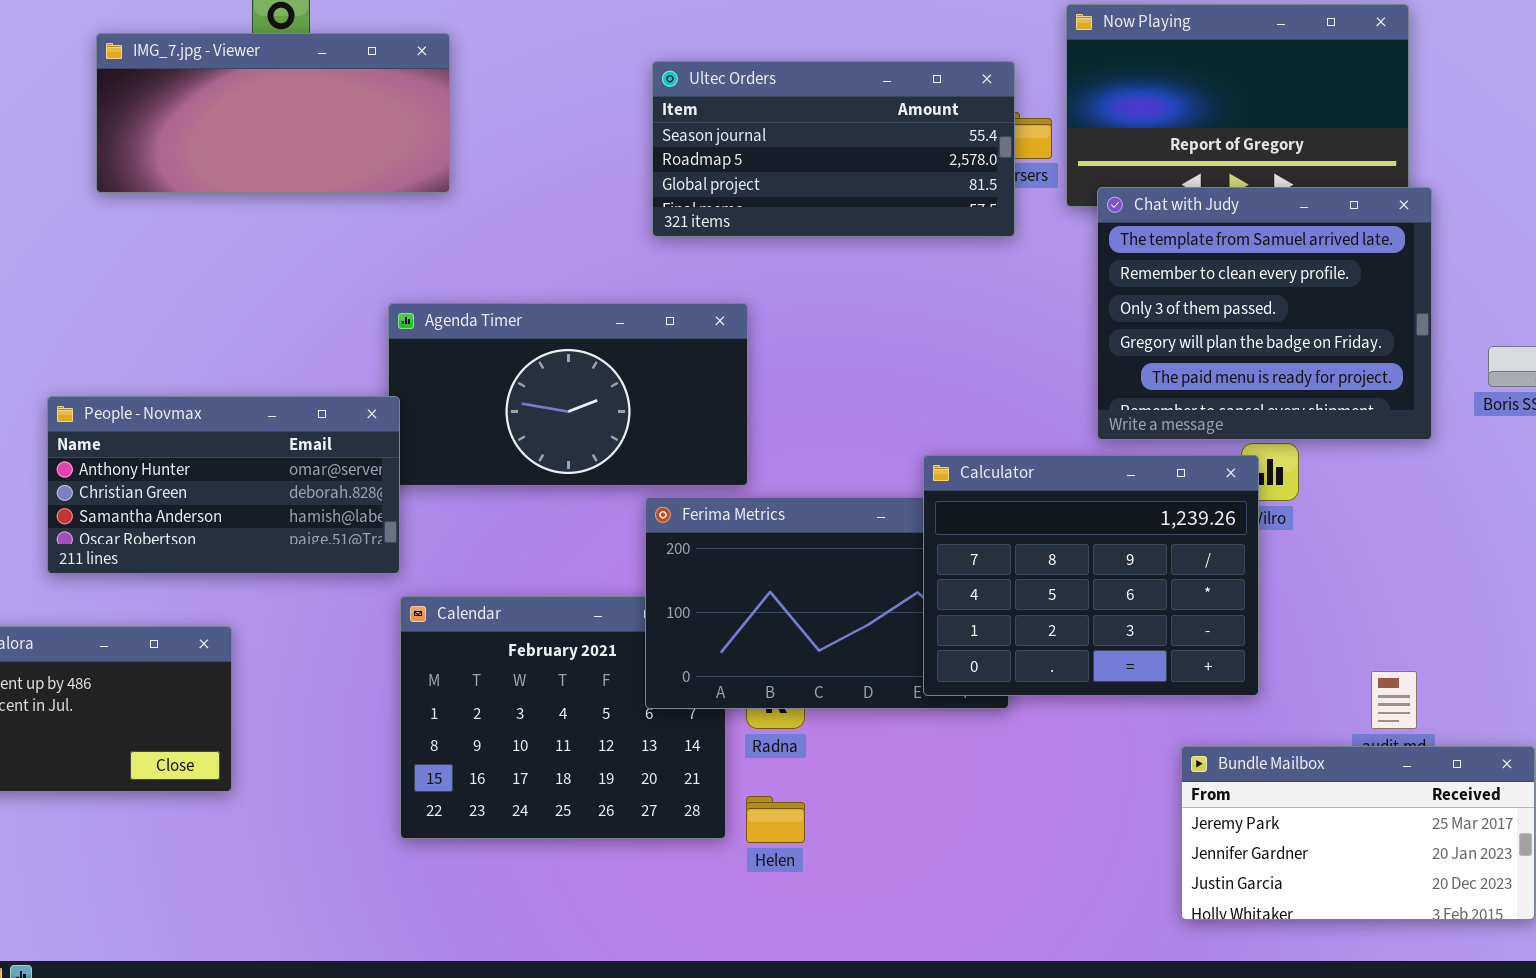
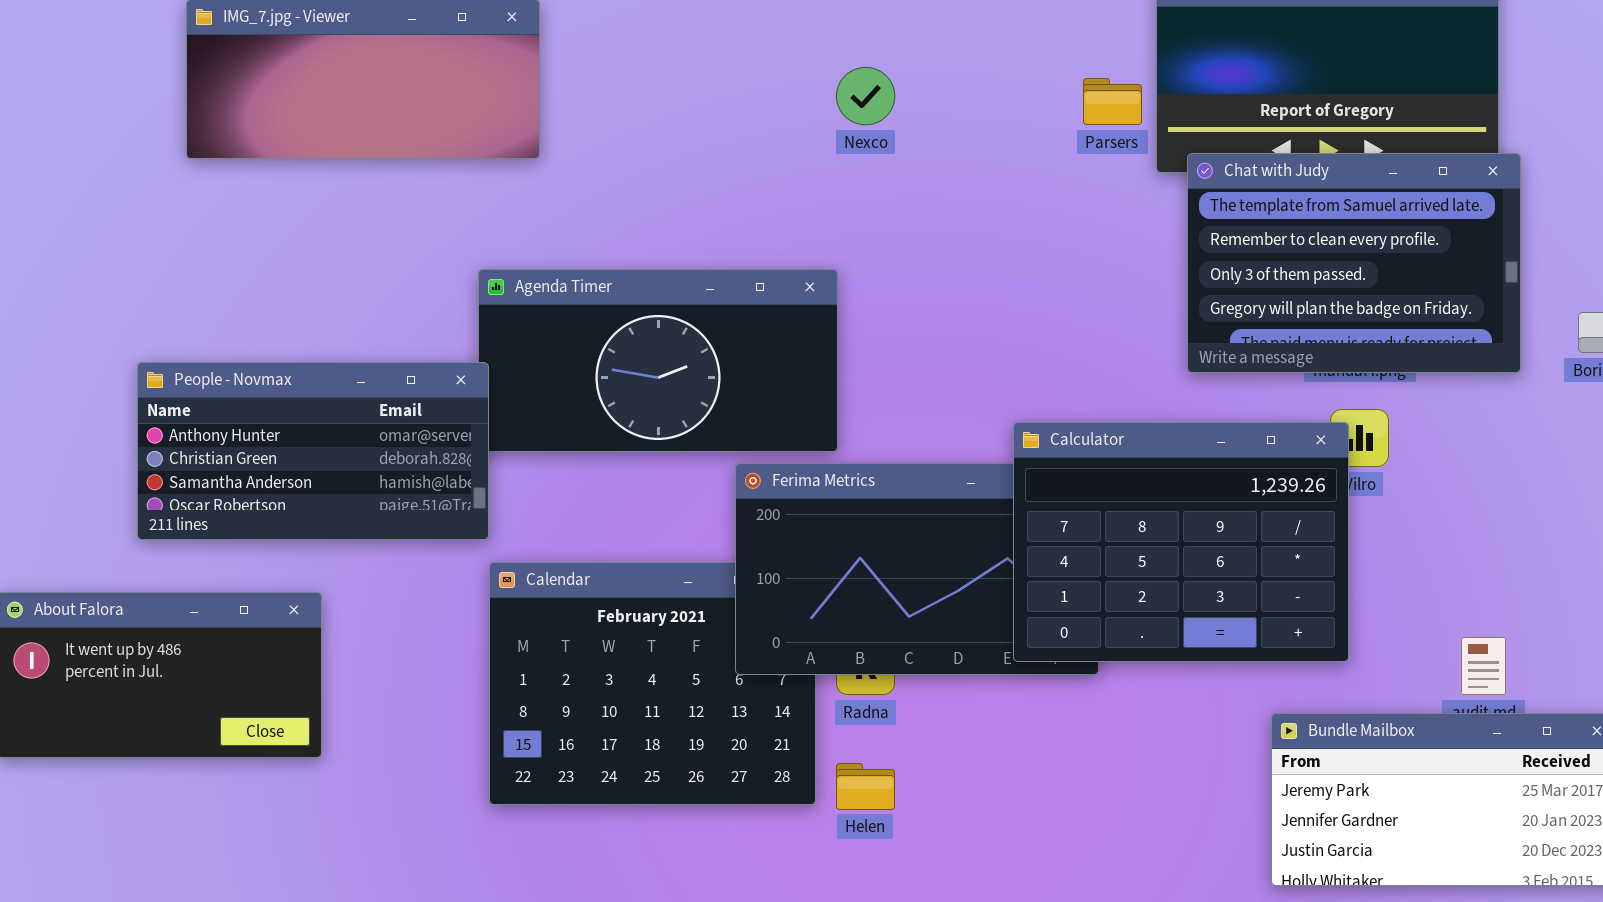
Ultec Orders: [652,61,1015,237] -> none, closed
Chat with Judy: [1097,187,1432,440] -> [1187,153,1521,373], resized

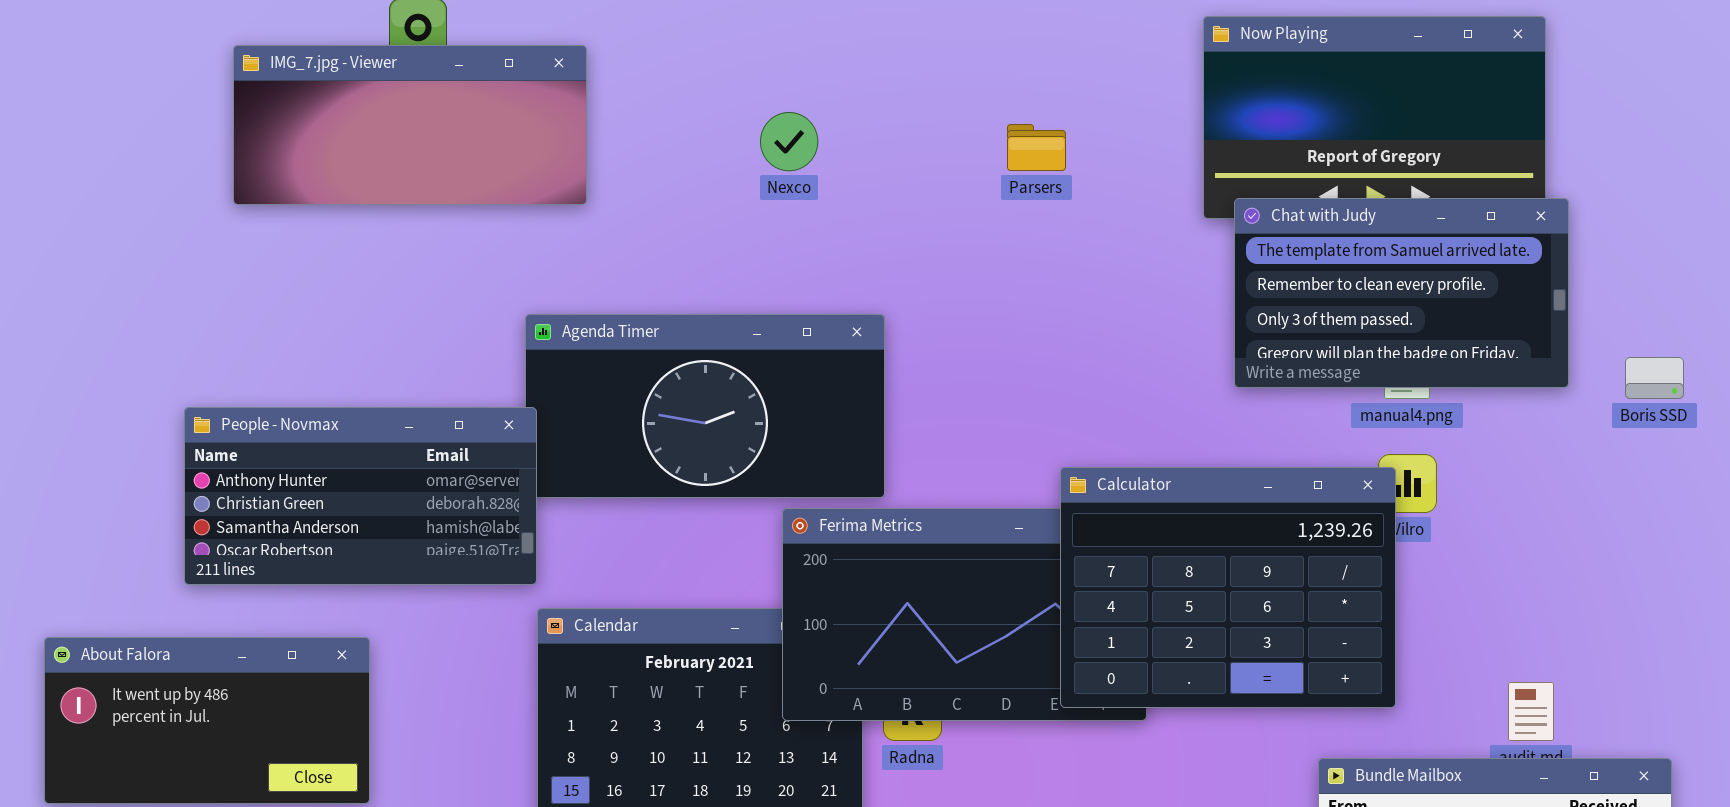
Nexco: [836,67,895,125] -> [760,112,818,171], moved
Parsers: [1083,78,1142,125] -> [1007,124,1066,171], moved
Chat with Judy: [1187,153,1521,373] -> [1234,198,1569,388], resized

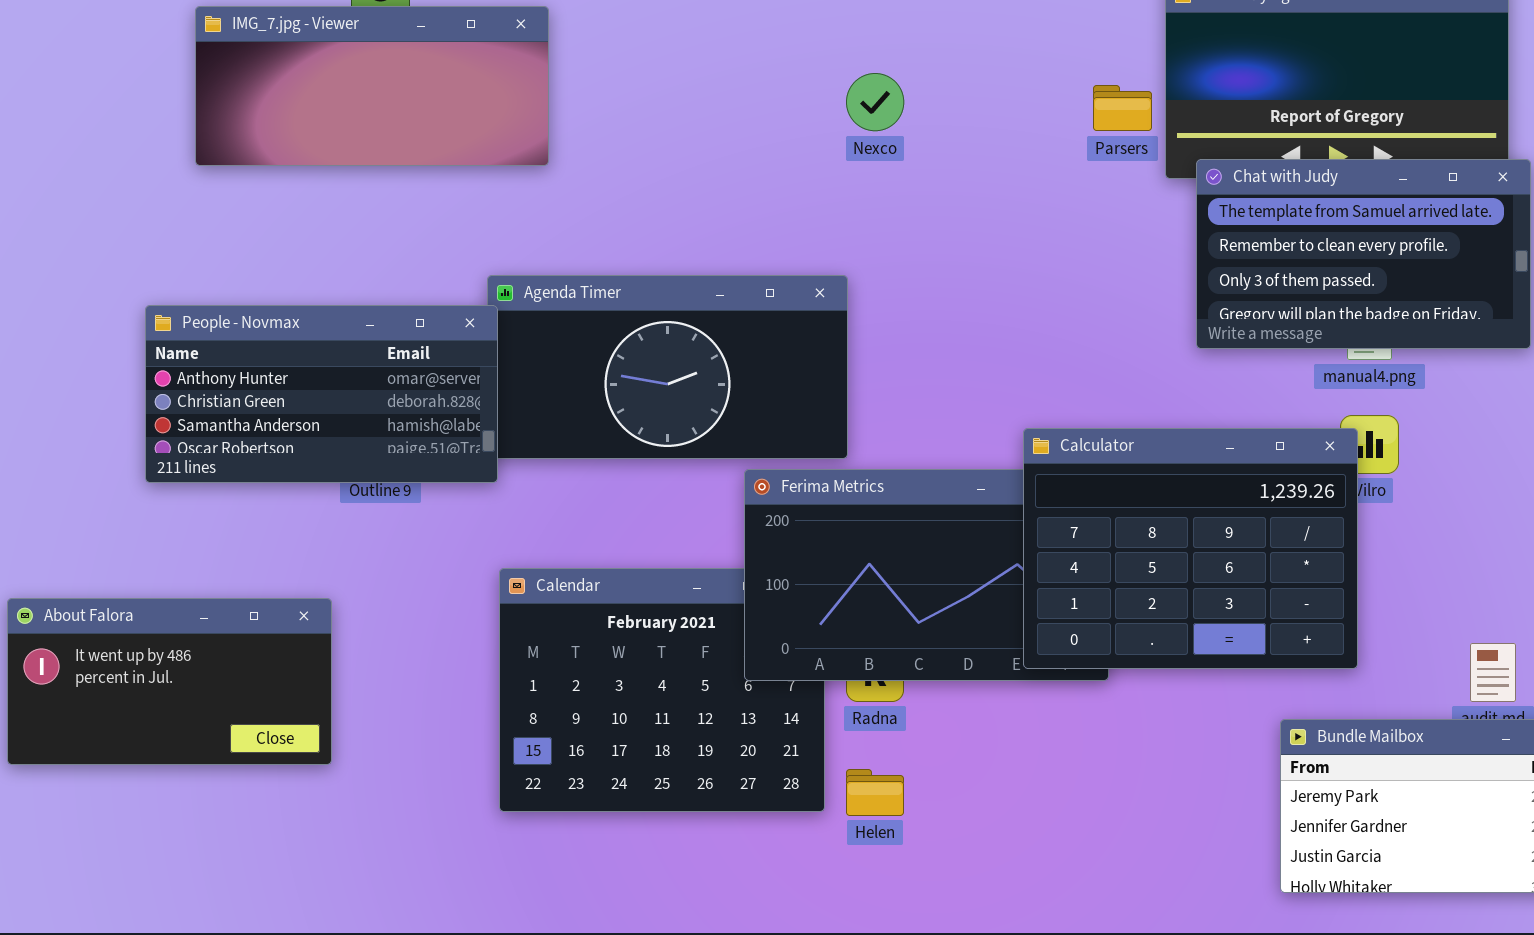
Nexco: [760,112,818,171] -> [846,73,904,131], moved
Parsers: [1007,124,1066,171] -> [1093,85,1152,131], moved
People - Novmax: [184,407,537,585] -> [145,305,498,483], moved

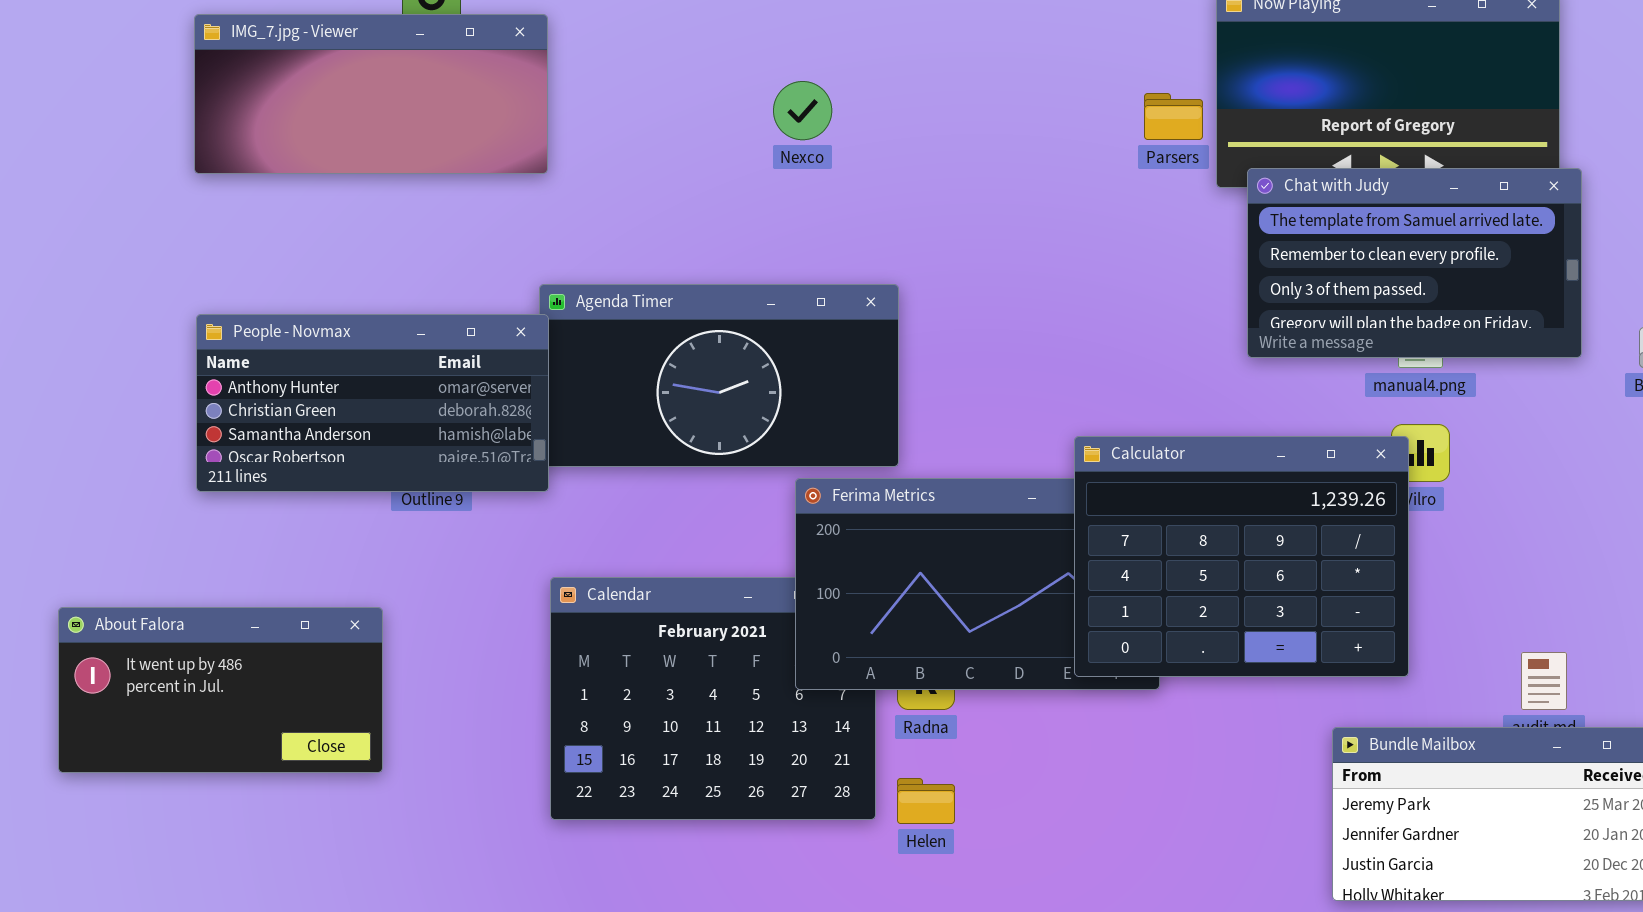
IMG_7.jpg - Viewer: [195,6,549,166] -> [194,14,548,174], moved
Nexco: [846,73,904,131] -> [773,81,832,140], moved

